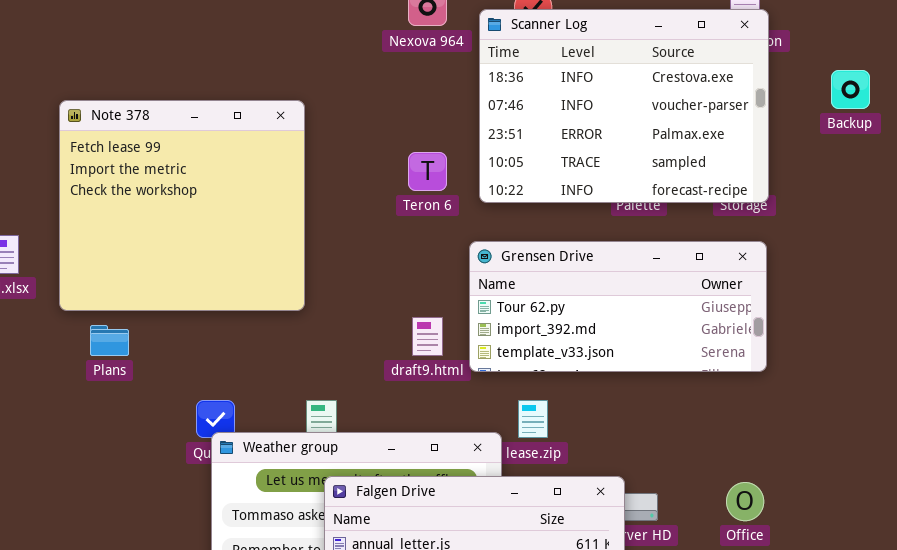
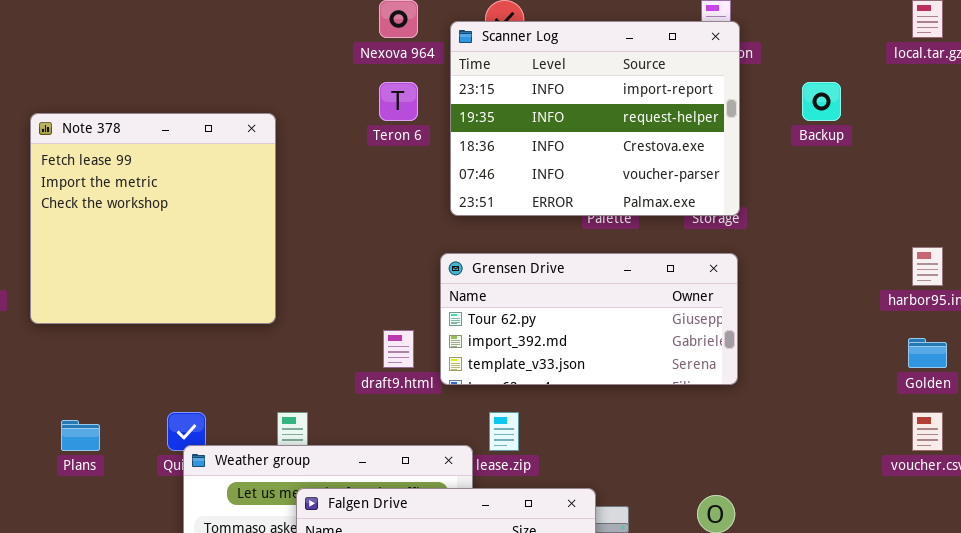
Scanner Log: [479,9,769,203] -> [450,21,740,216], scrolled up 2 rows
Teron 6: [408,152,447,191] -> [379,82,418,121], moved
Plans: [90,325,129,356] -> [61,420,100,451], moved

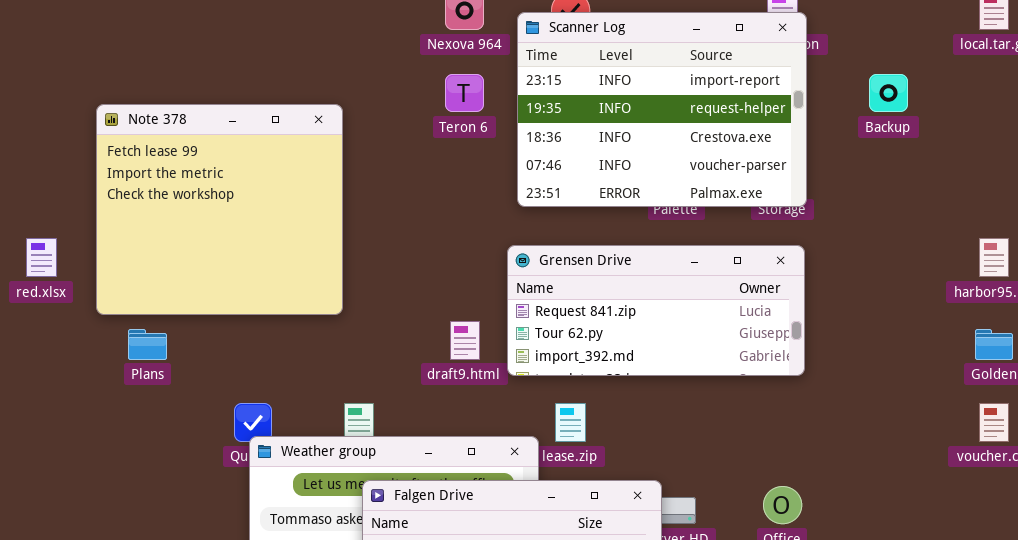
Grensen Drive: [440,253,738,385] -> [507,245,805,376], scrolled up 1 row
Plans: [61,420,100,451] -> [128,329,167,360], moved

